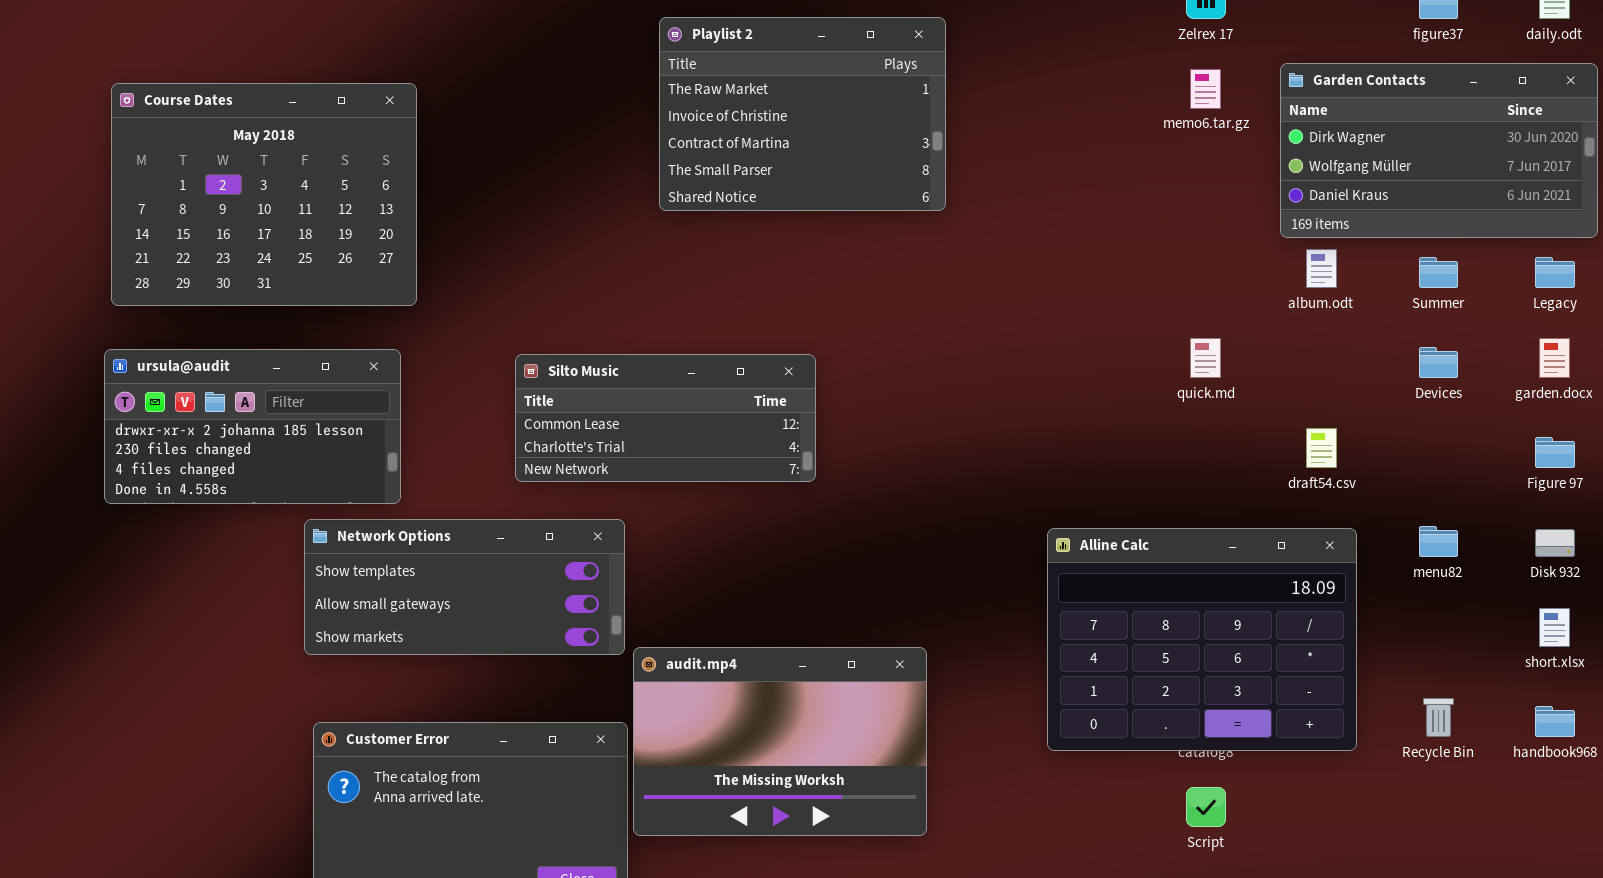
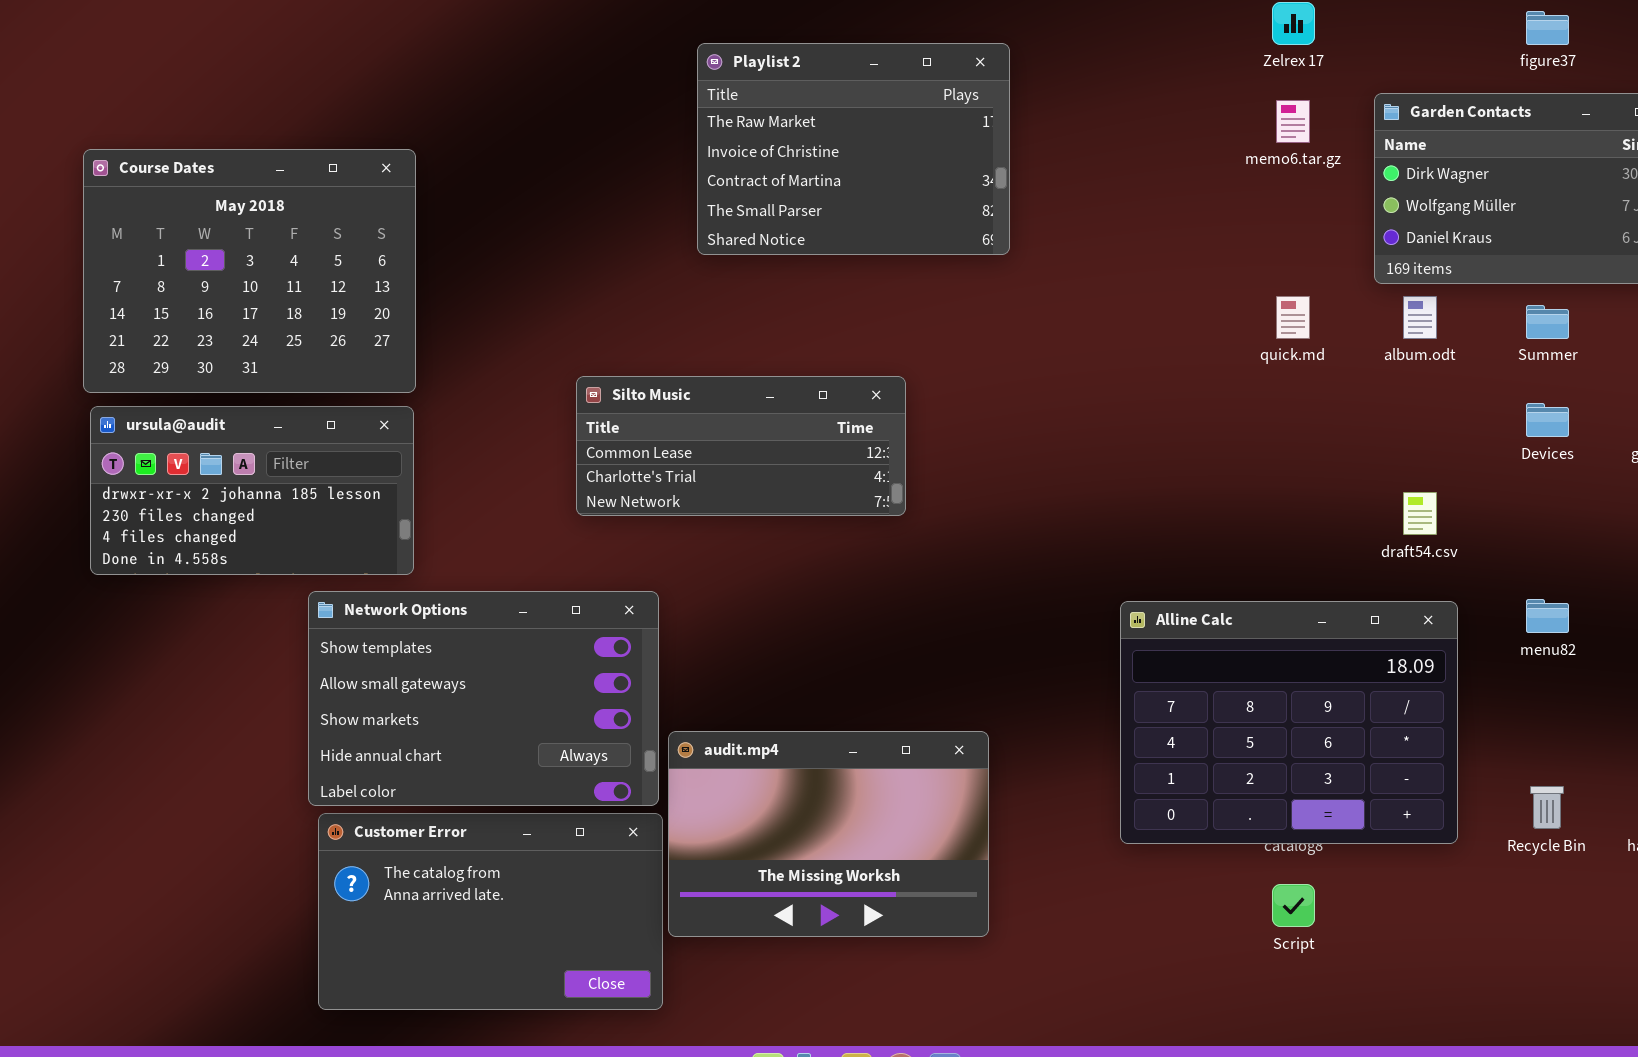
Course Dates: [111,83,417,306] -> [83,149,416,393], moved
quick.md: [1190,338,1221,378] -> [1276,296,1310,339], moved
Silto Music: [515,354,816,482] -> [576,376,906,516], moved
Network Options: [304,519,625,655] -> [308,591,659,806], resized

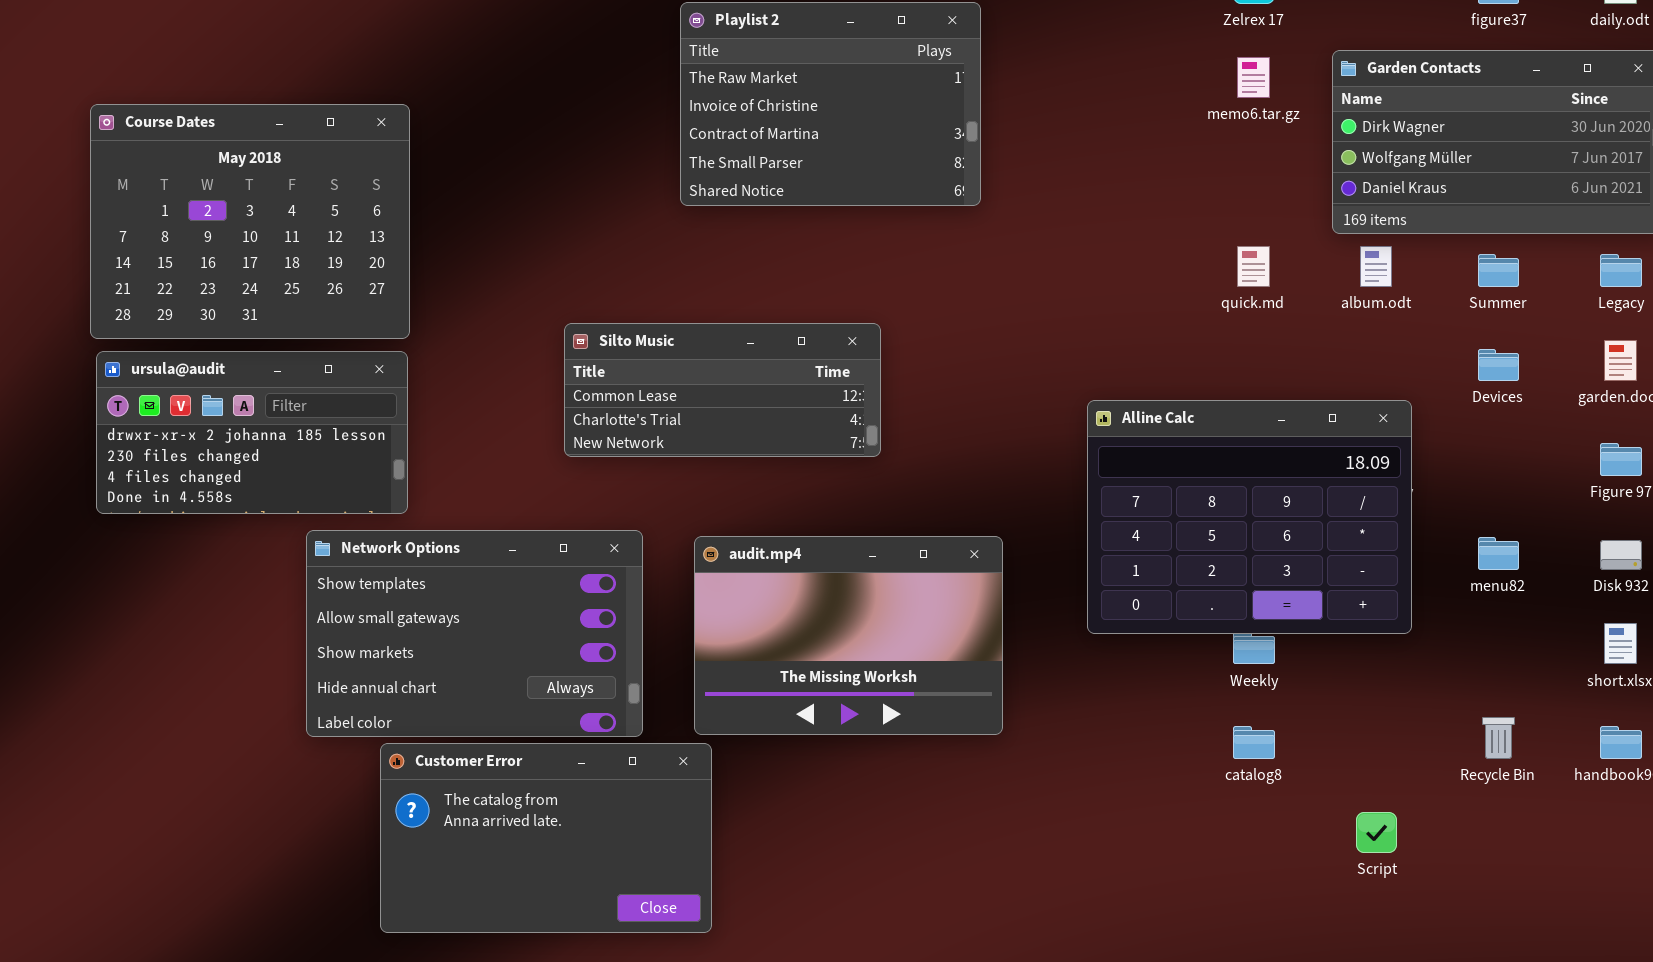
Alline Calc: [1120,601,1458,844] -> [1087,400,1412,634], moved
audit.mp4: [668,731,989,937] -> [694,536,1003,735], moved
Customer Error: [318,813,663,1010] -> [380,743,712,933], moved
Script: [1272,884,1315,927] -> [1356,812,1397,853], moved

